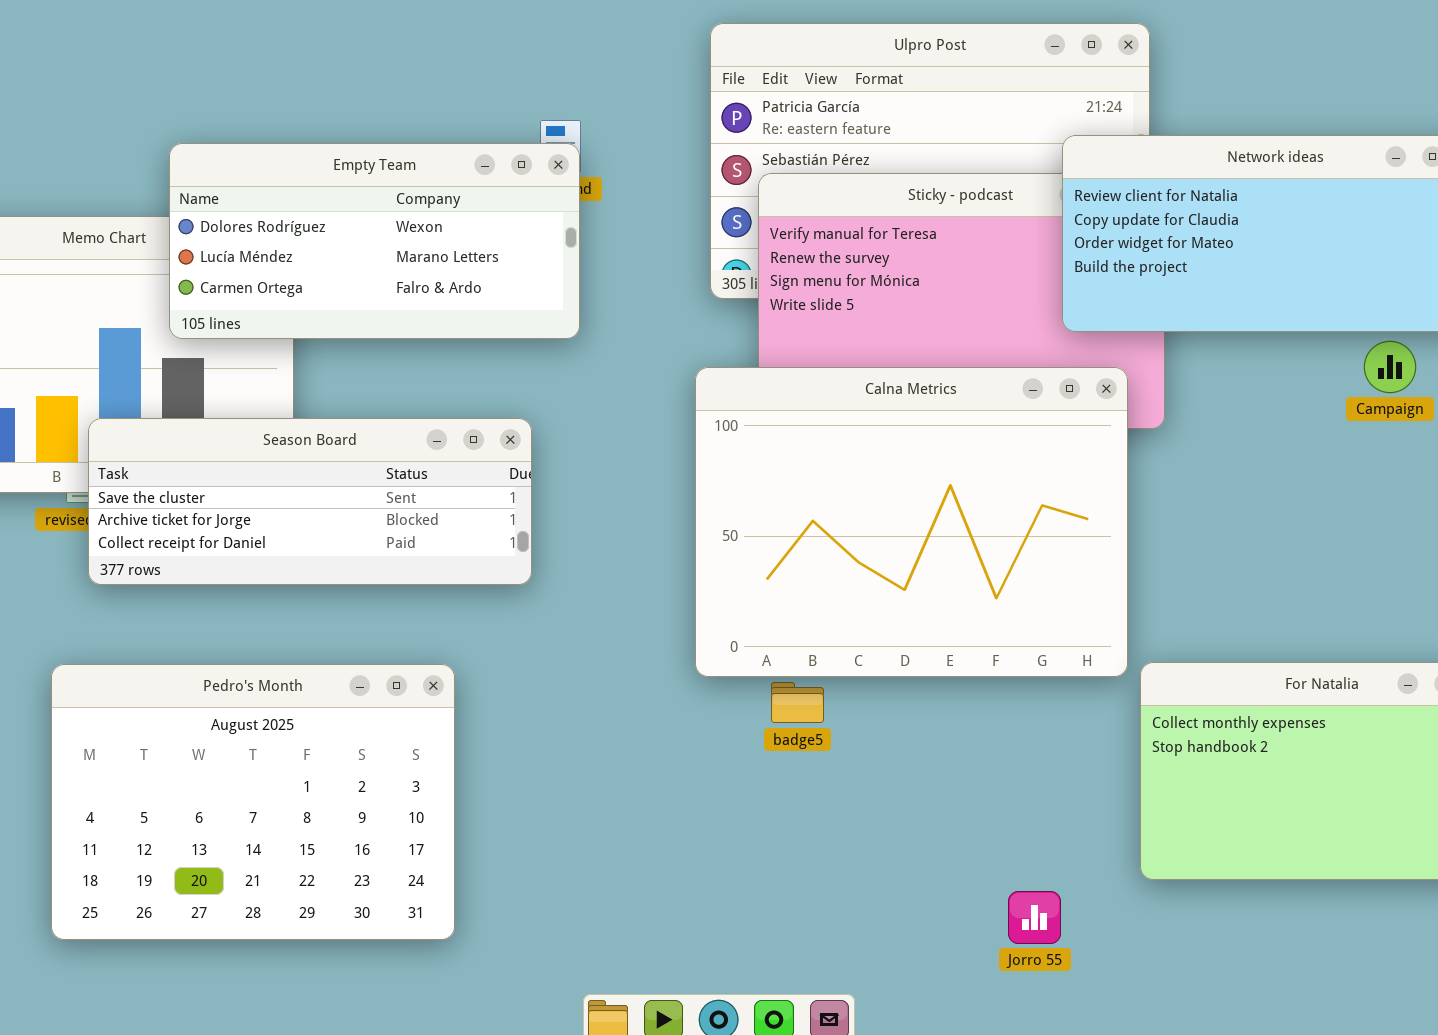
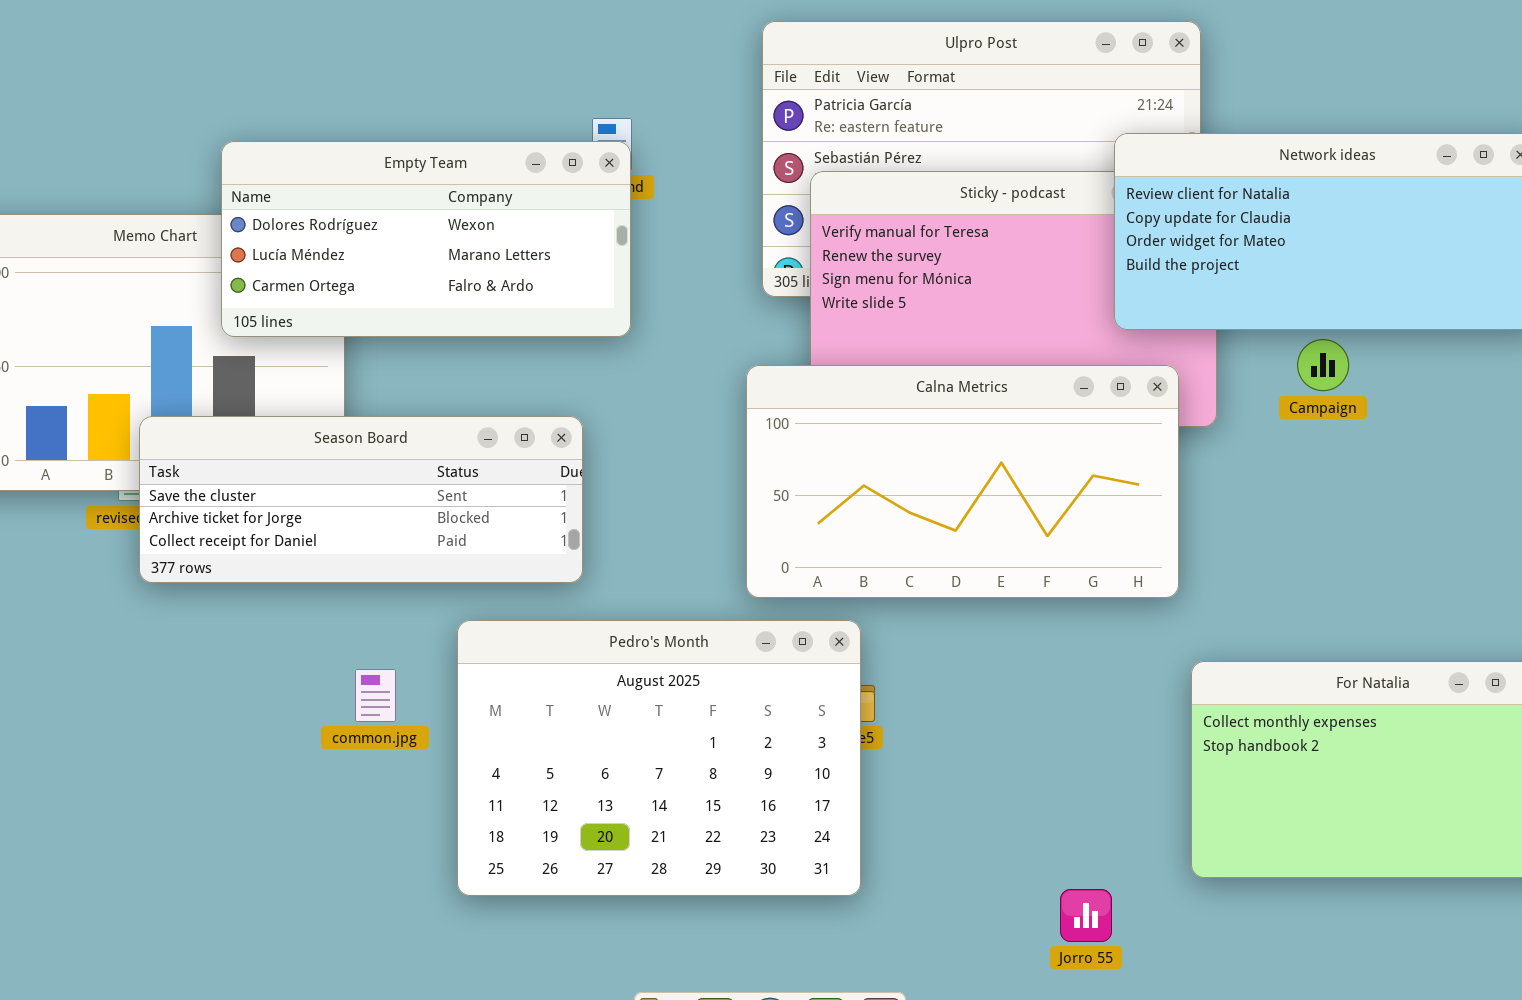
Campaign: [1364,341,1416,393] -> [1297,339,1349,391], moved
Calna Metrics: [695,367,1128,677] -> [746,365,1179,598], resized
Pedro's Month: [51,664,455,940] -> [457,620,861,896], moved

